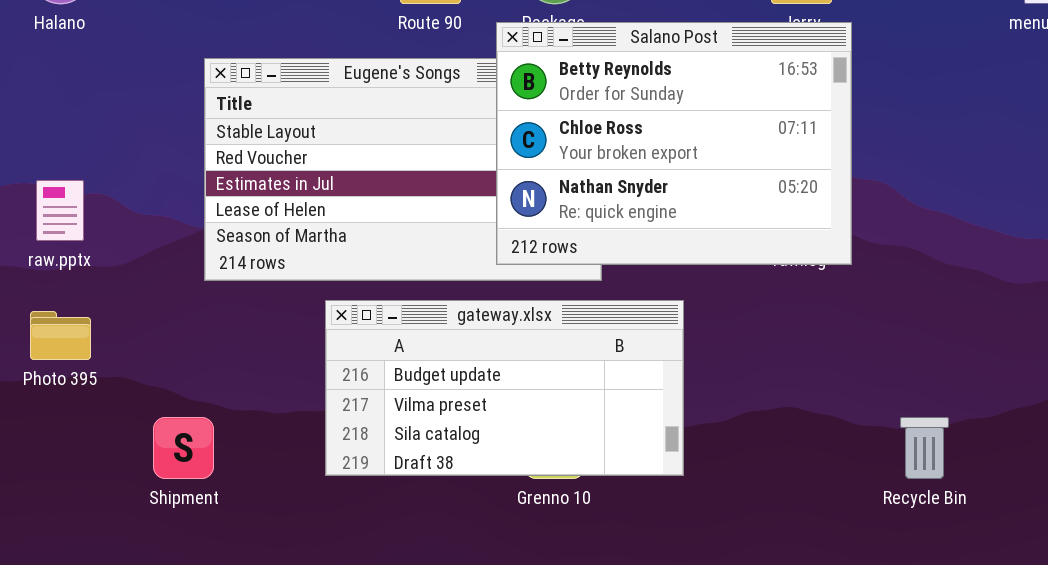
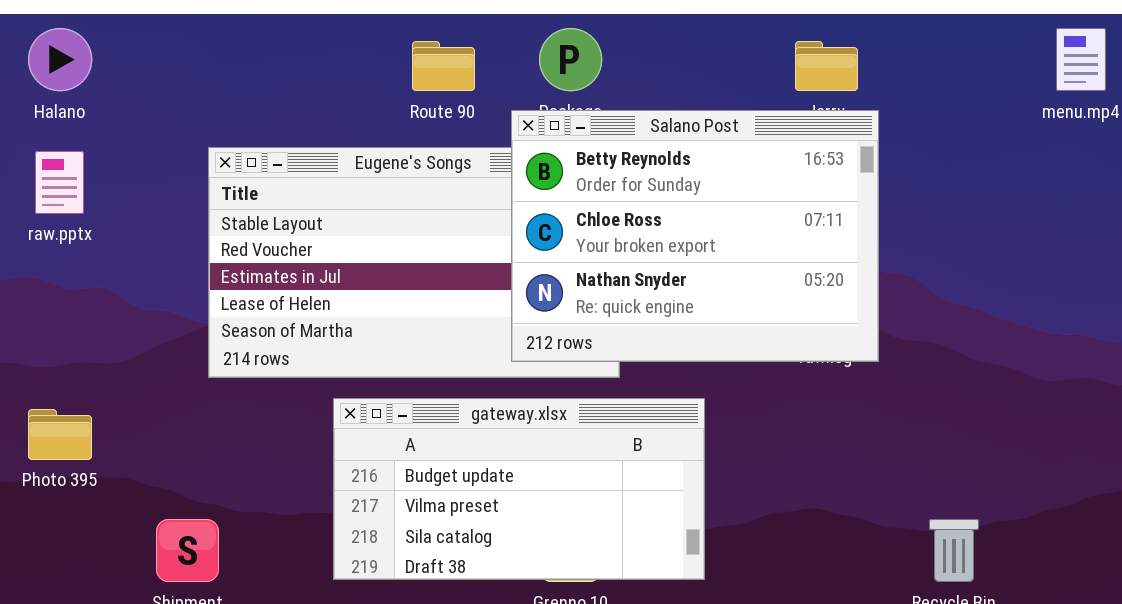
raw.pptx: [36,180,84,241] -> [35,151,84,214], moved

